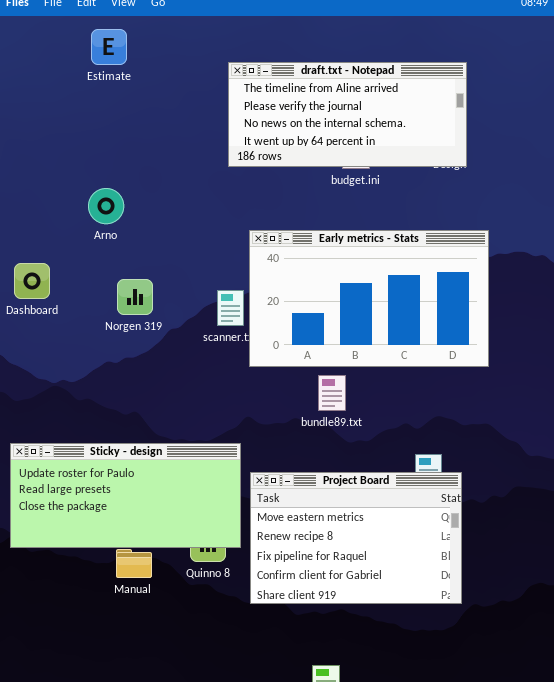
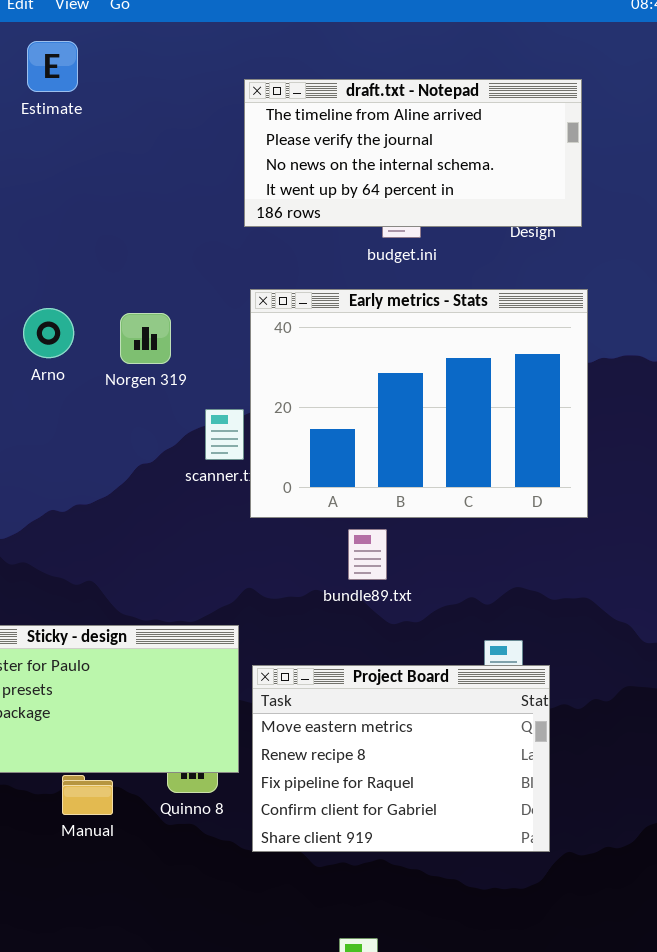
draft.txt - Notepad: [228,62,467,167] -> [244,79,582,227], moved
Arno: [88,188,124,224] -> [23,308,74,358], moved
Early metrics - Stats: [249,230,489,367] -> [250,289,588,518], resized
Norgen 319: [117,279,153,315] -> [120,313,171,364], moved

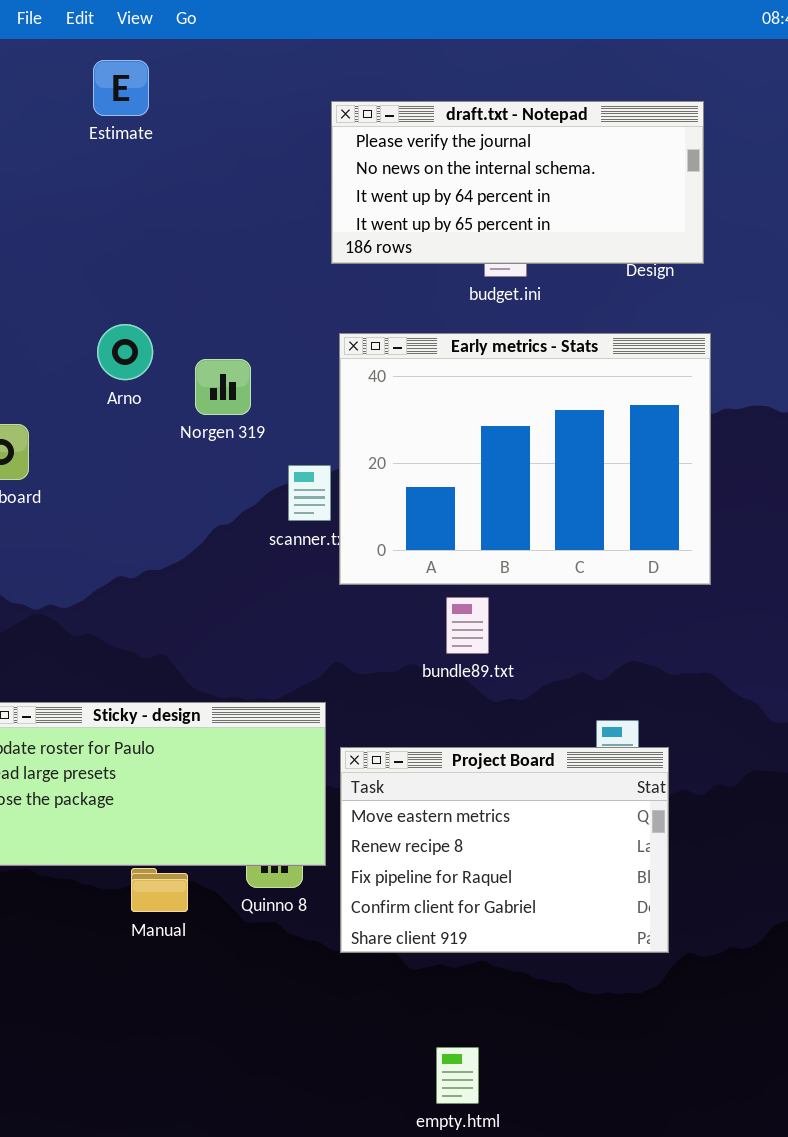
draft.txt - Notepad: [244,79,582,227] -> [331,101,704,264], scrolled down 1 row
Arno: [23,308,74,358] -> [97,324,153,380], moved

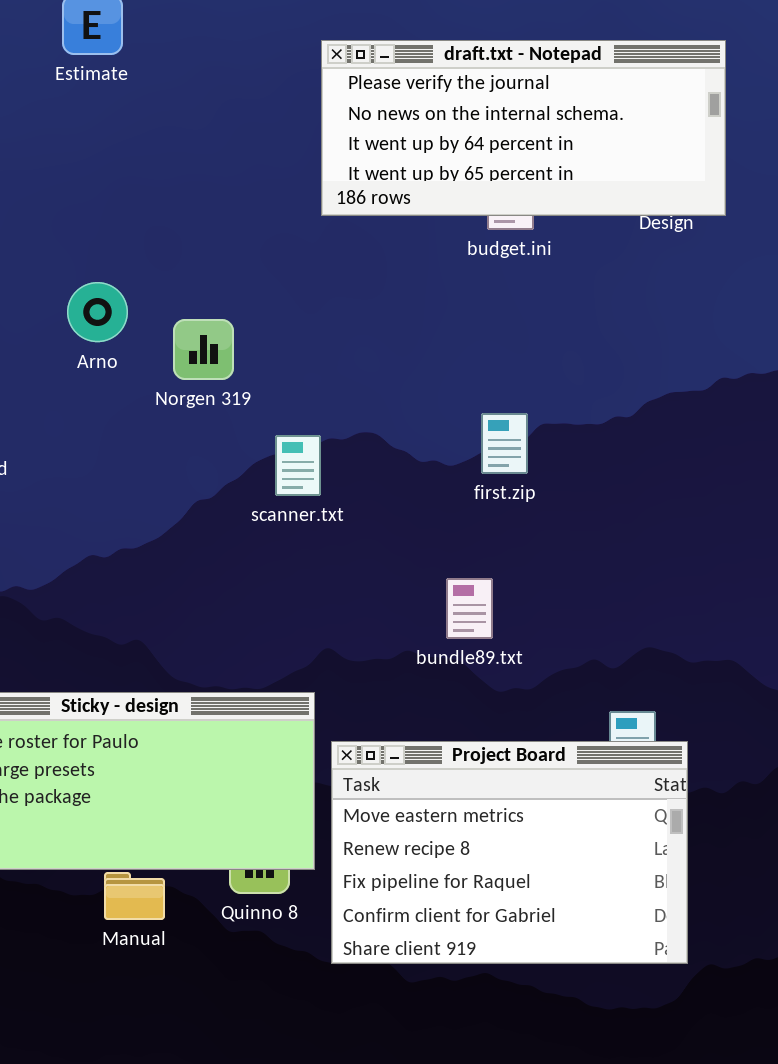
Early metrics - Stats: [339,333,711,585] -> none, closed

